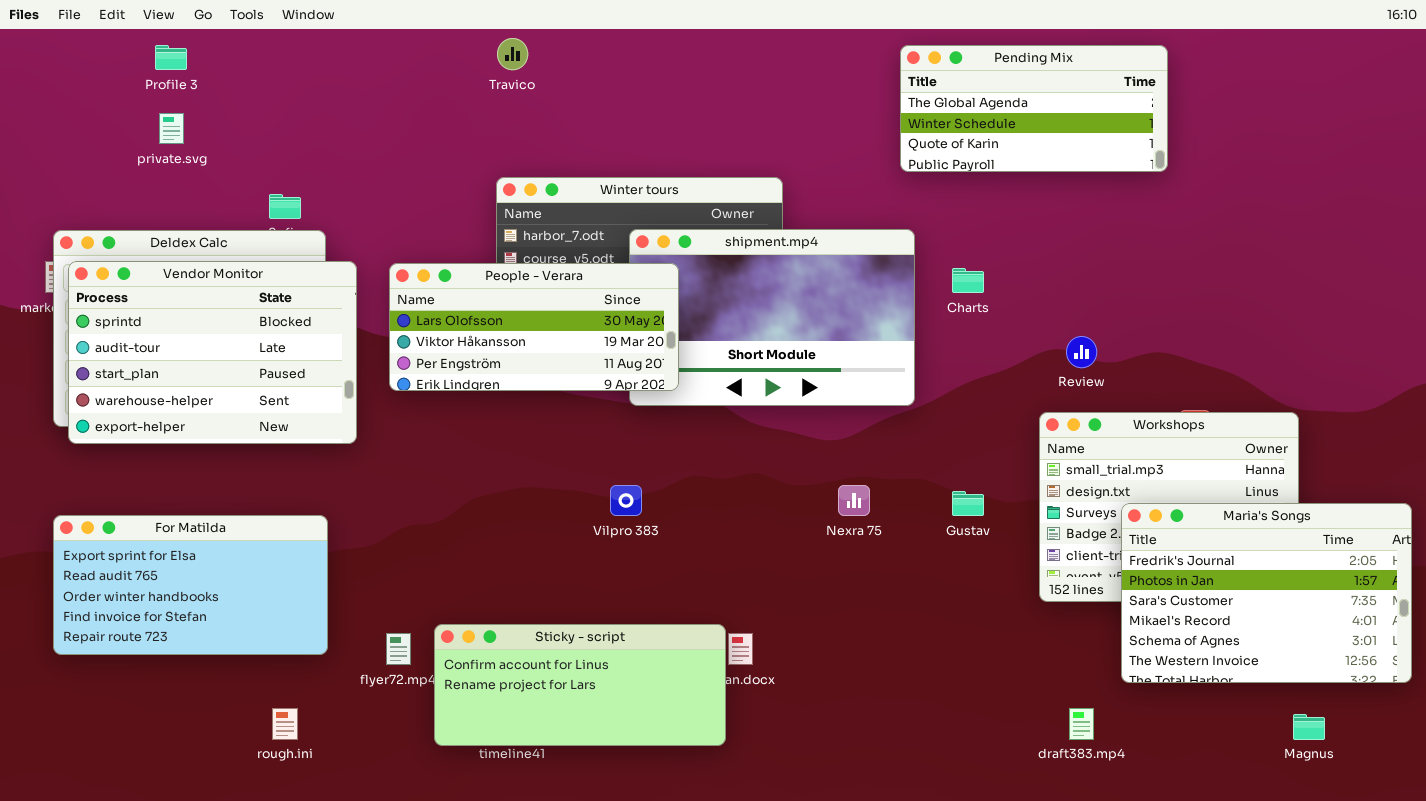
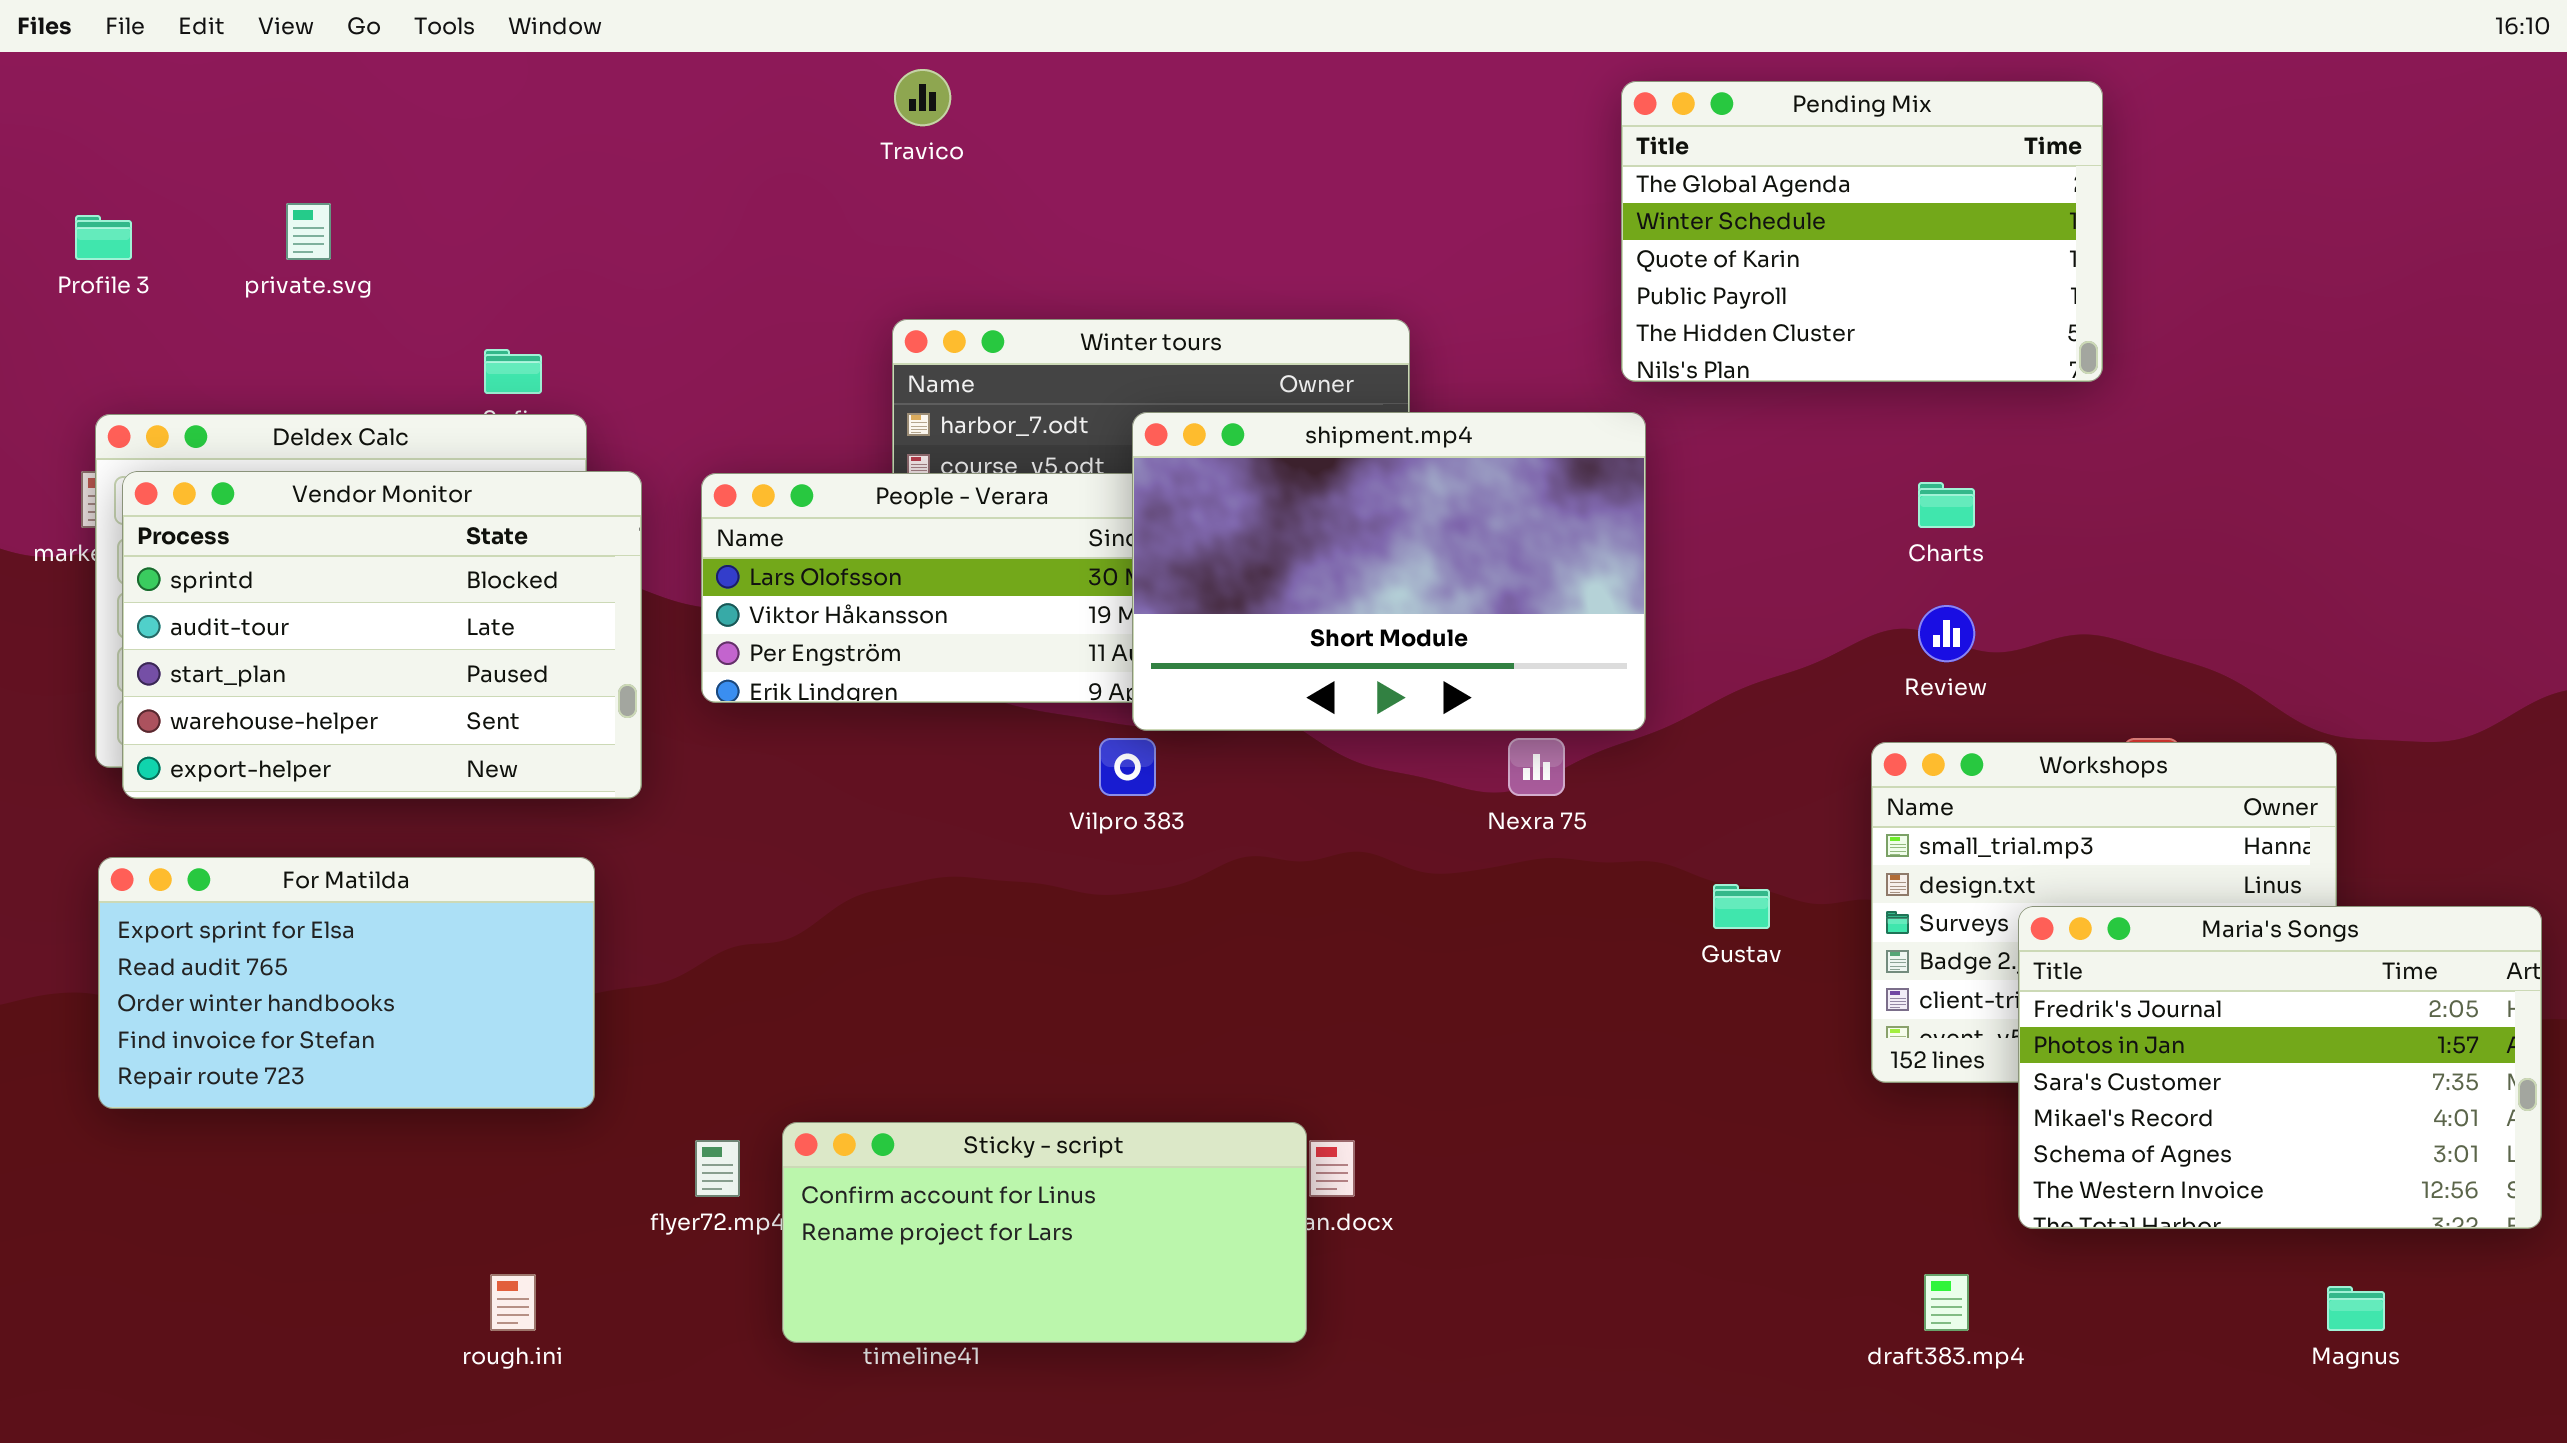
Profile 3: [155,45,187,70] -> [75,215,132,260], moved
Pending Mix: [900,45,1168,172] -> [1621,81,2103,382], resized
shipment.mp4: [629,229,915,406] -> [1132,412,1646,731], raised
Charts: [952,268,984,293] -> [1918,482,1975,528], moved
Vilpro 383: [610,485,642,516] -> [1099,738,1156,796], moved
Nexra 75: [838,485,870,516] -> [1508,738,1565,796], moved
For Matilda: [53,515,328,655] -> [98,857,595,1109], moved

